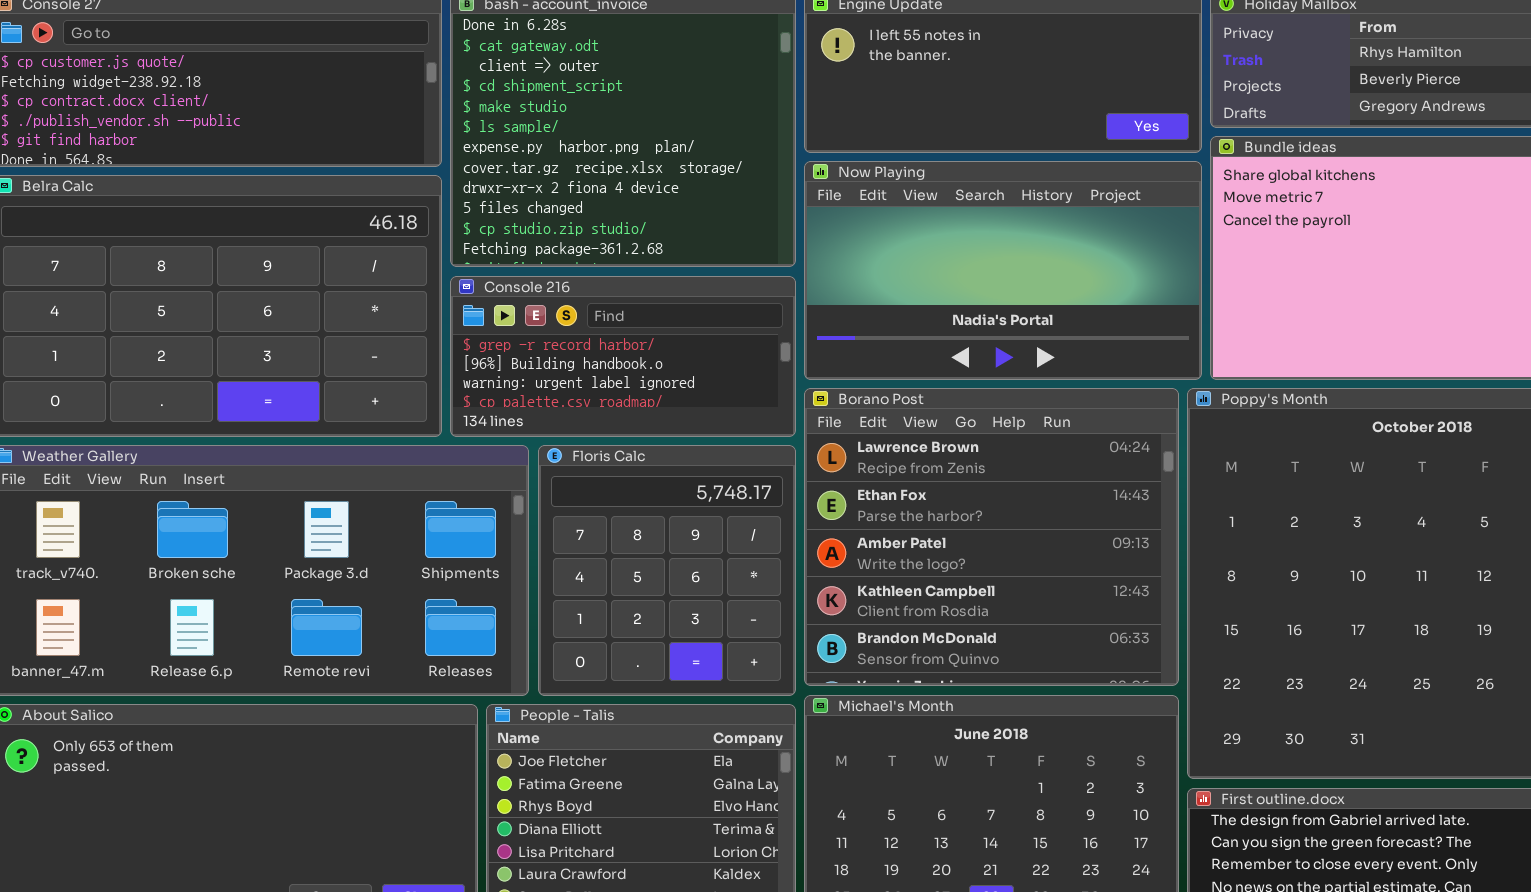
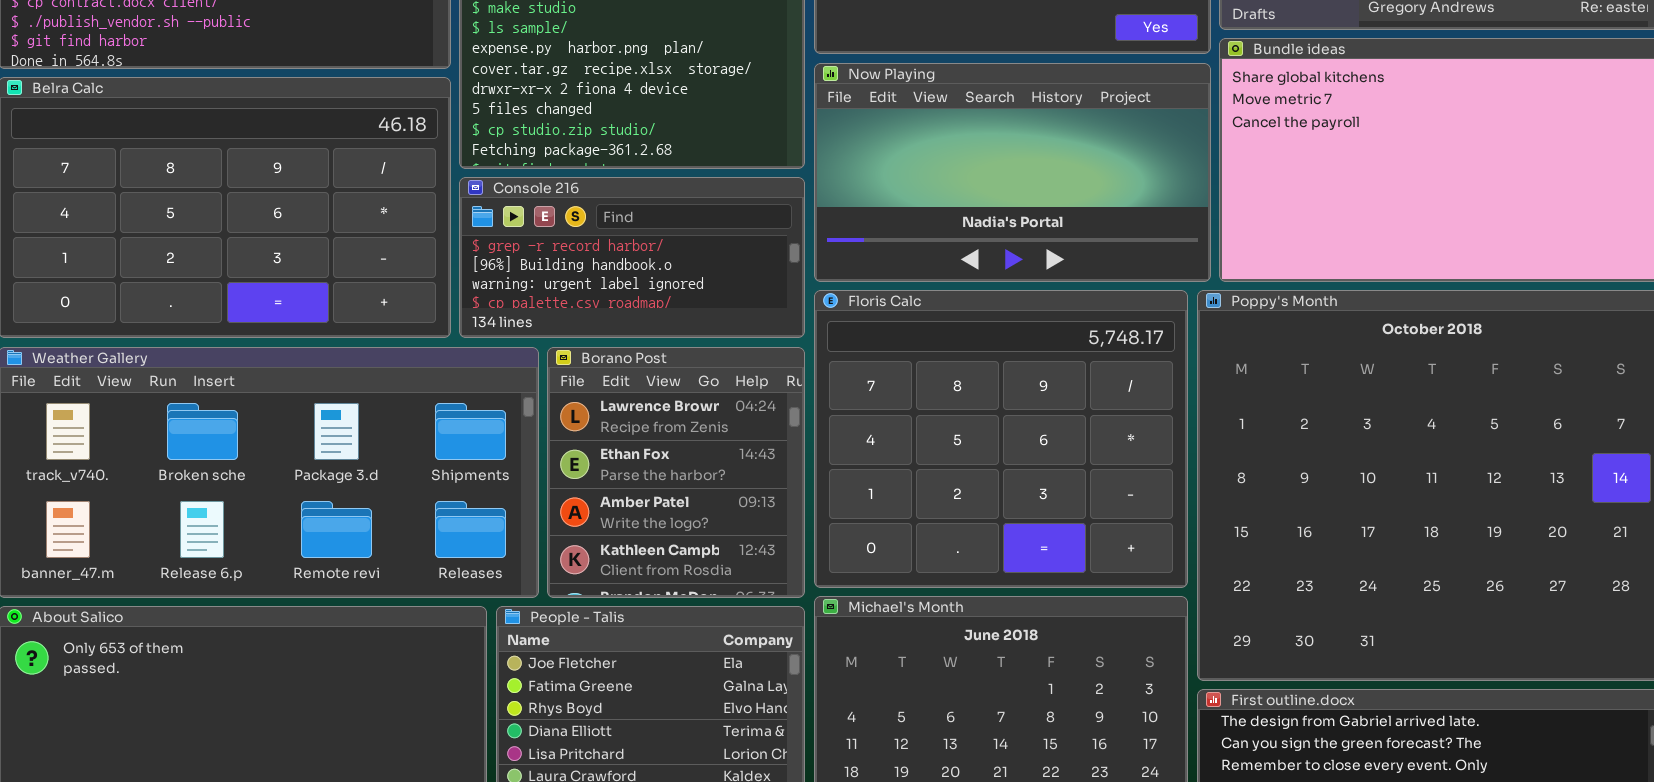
Borano Post: [804,388,1179,686] -> [547,347,805,598], moved, resized
Floris Calc: [538,445,796,696] -> [814,290,1188,588], moved, resized

